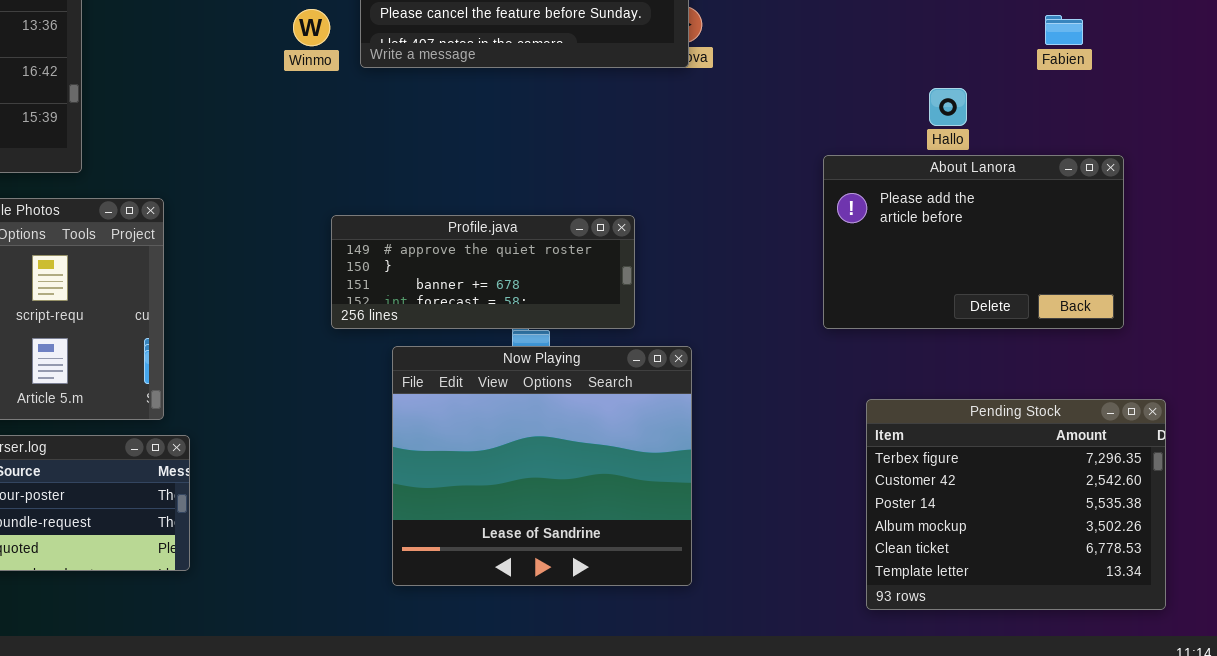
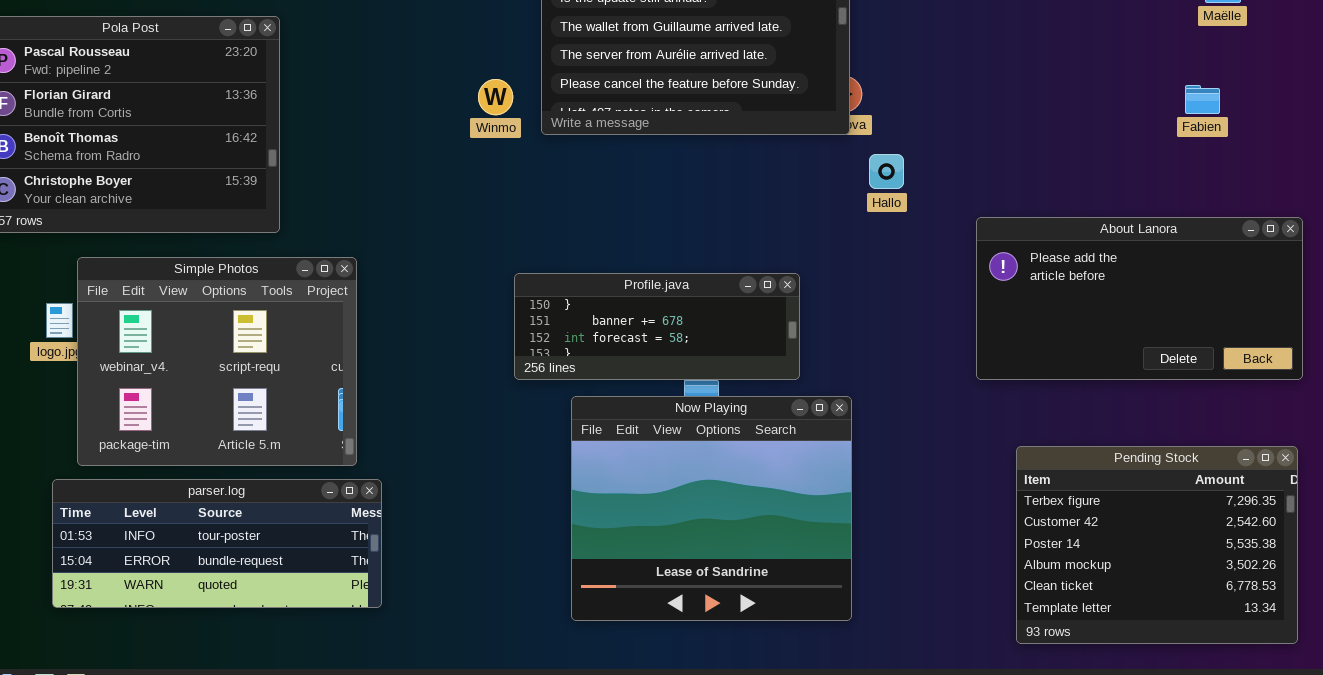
Hallo: [929,88,967,126] -> [869,154,904,189], moved
About Lanora: [823,155,1124,329] -> [976,217,1303,380], resized
Profile.java: [331,215,635,329] -> [514,273,800,380], scrolled down 1 row

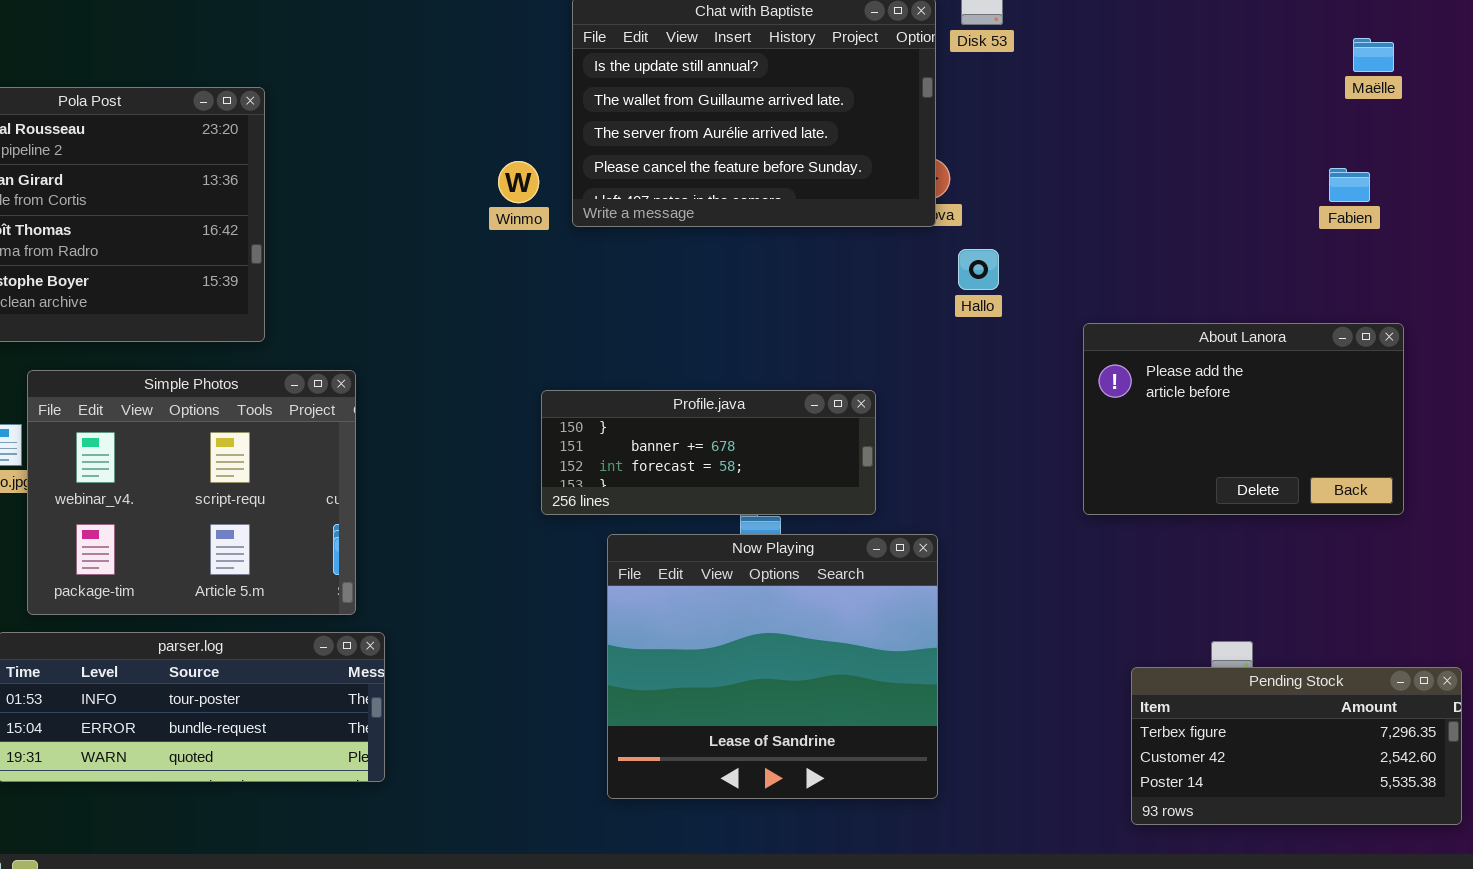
About Lanora: [976,217,1303,380] -> [1083,323,1404,515], resized
Pending Stock: [1016,446,1298,644] -> [1131,667,1462,825], resized

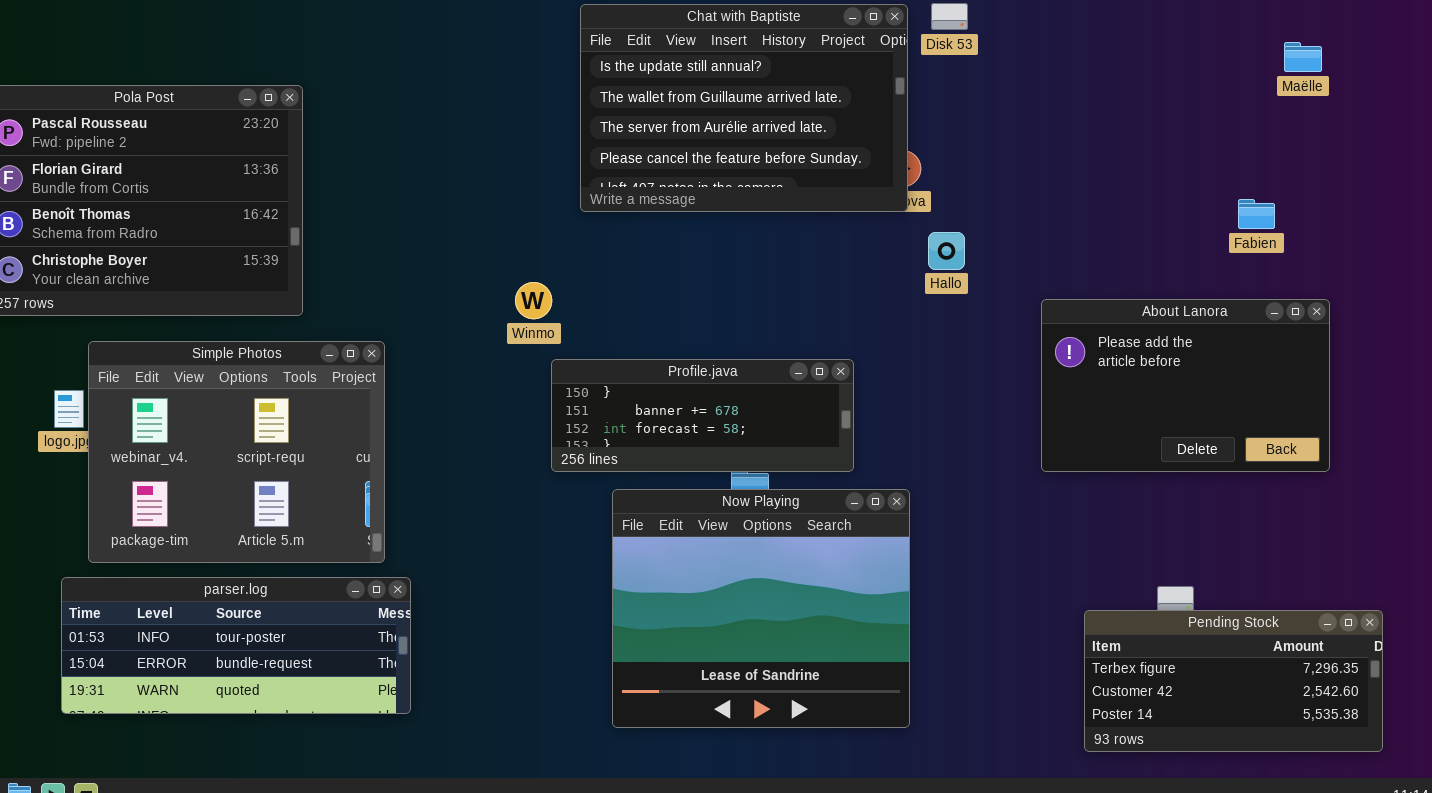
Winmo: [498,161,539,203] -> [515,282,552,319], moved
Fabien: [1329,168,1370,202] -> [1238,199,1275,229], moved

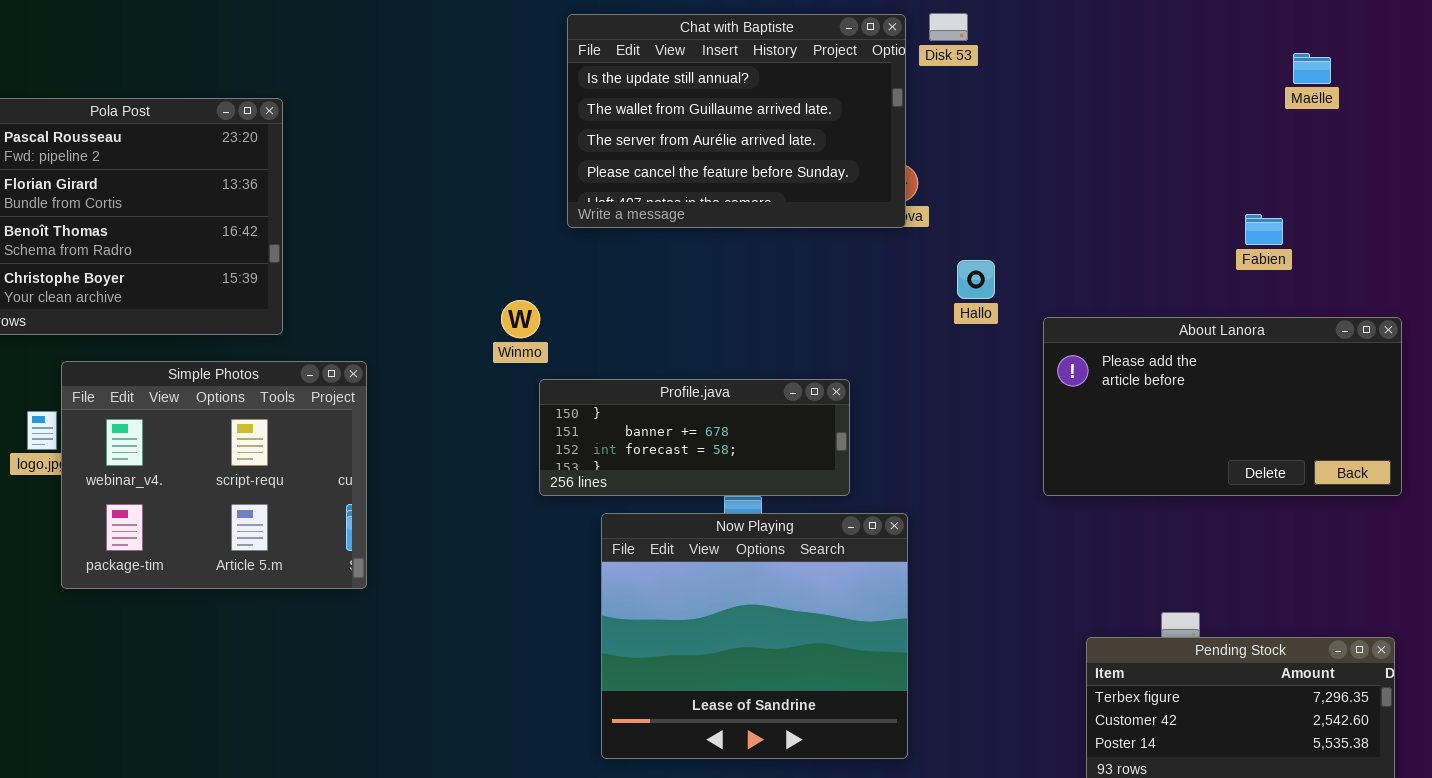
Hallo: [928,232,965,270] -> [957,260,995,299], moved
About Lanora: [1041,299,1330,472] -> [1043,317,1402,496], resized
parser.log: [61,577,411,714] -> none, closed

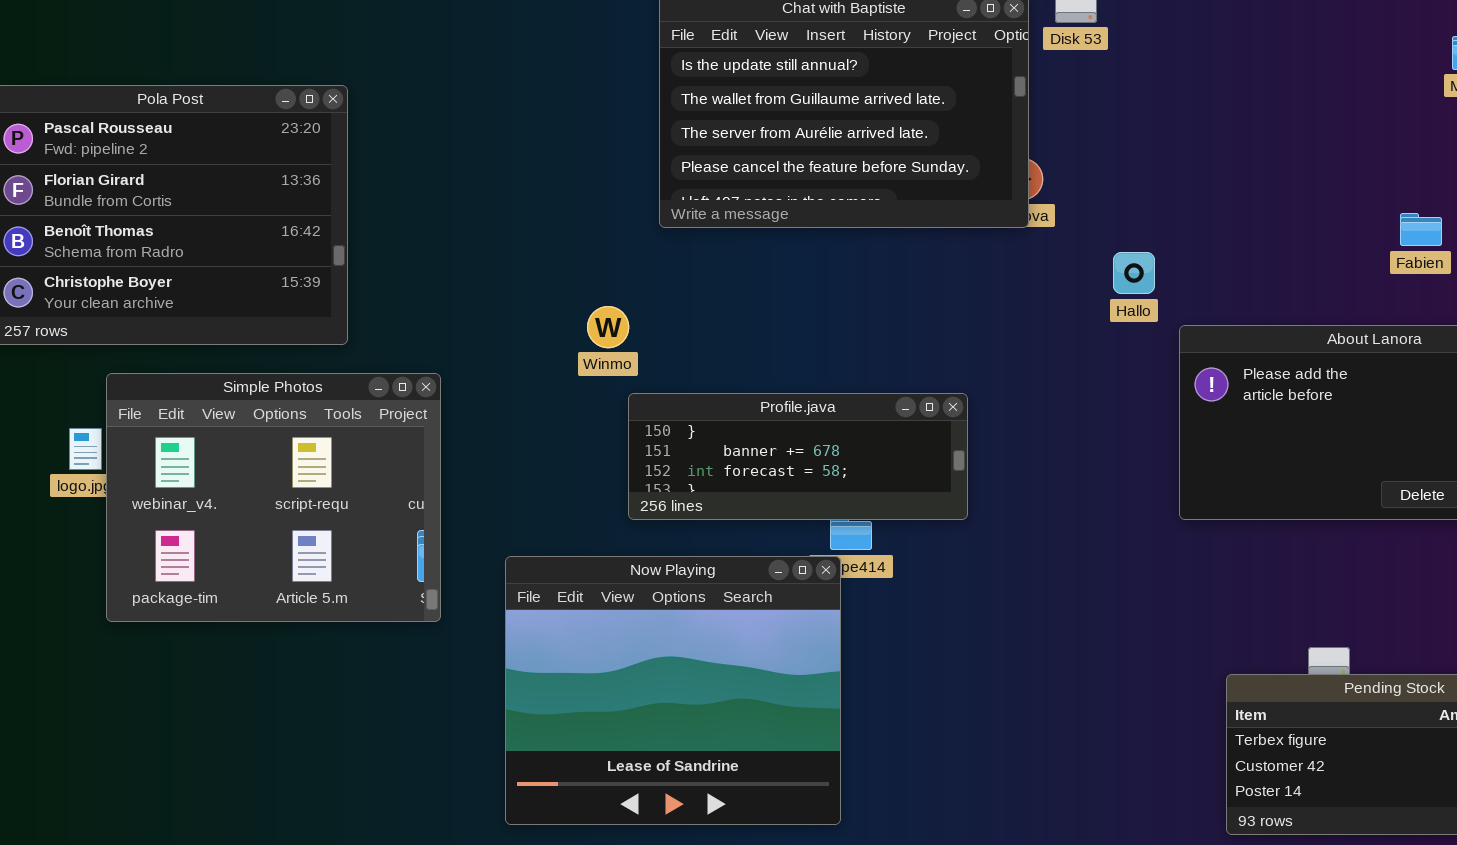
Hallo: [957,260,995,299] -> [1113,252,1155,294], moved
Now Playing: [601,513,908,759] -> [505,556,841,825], moved

